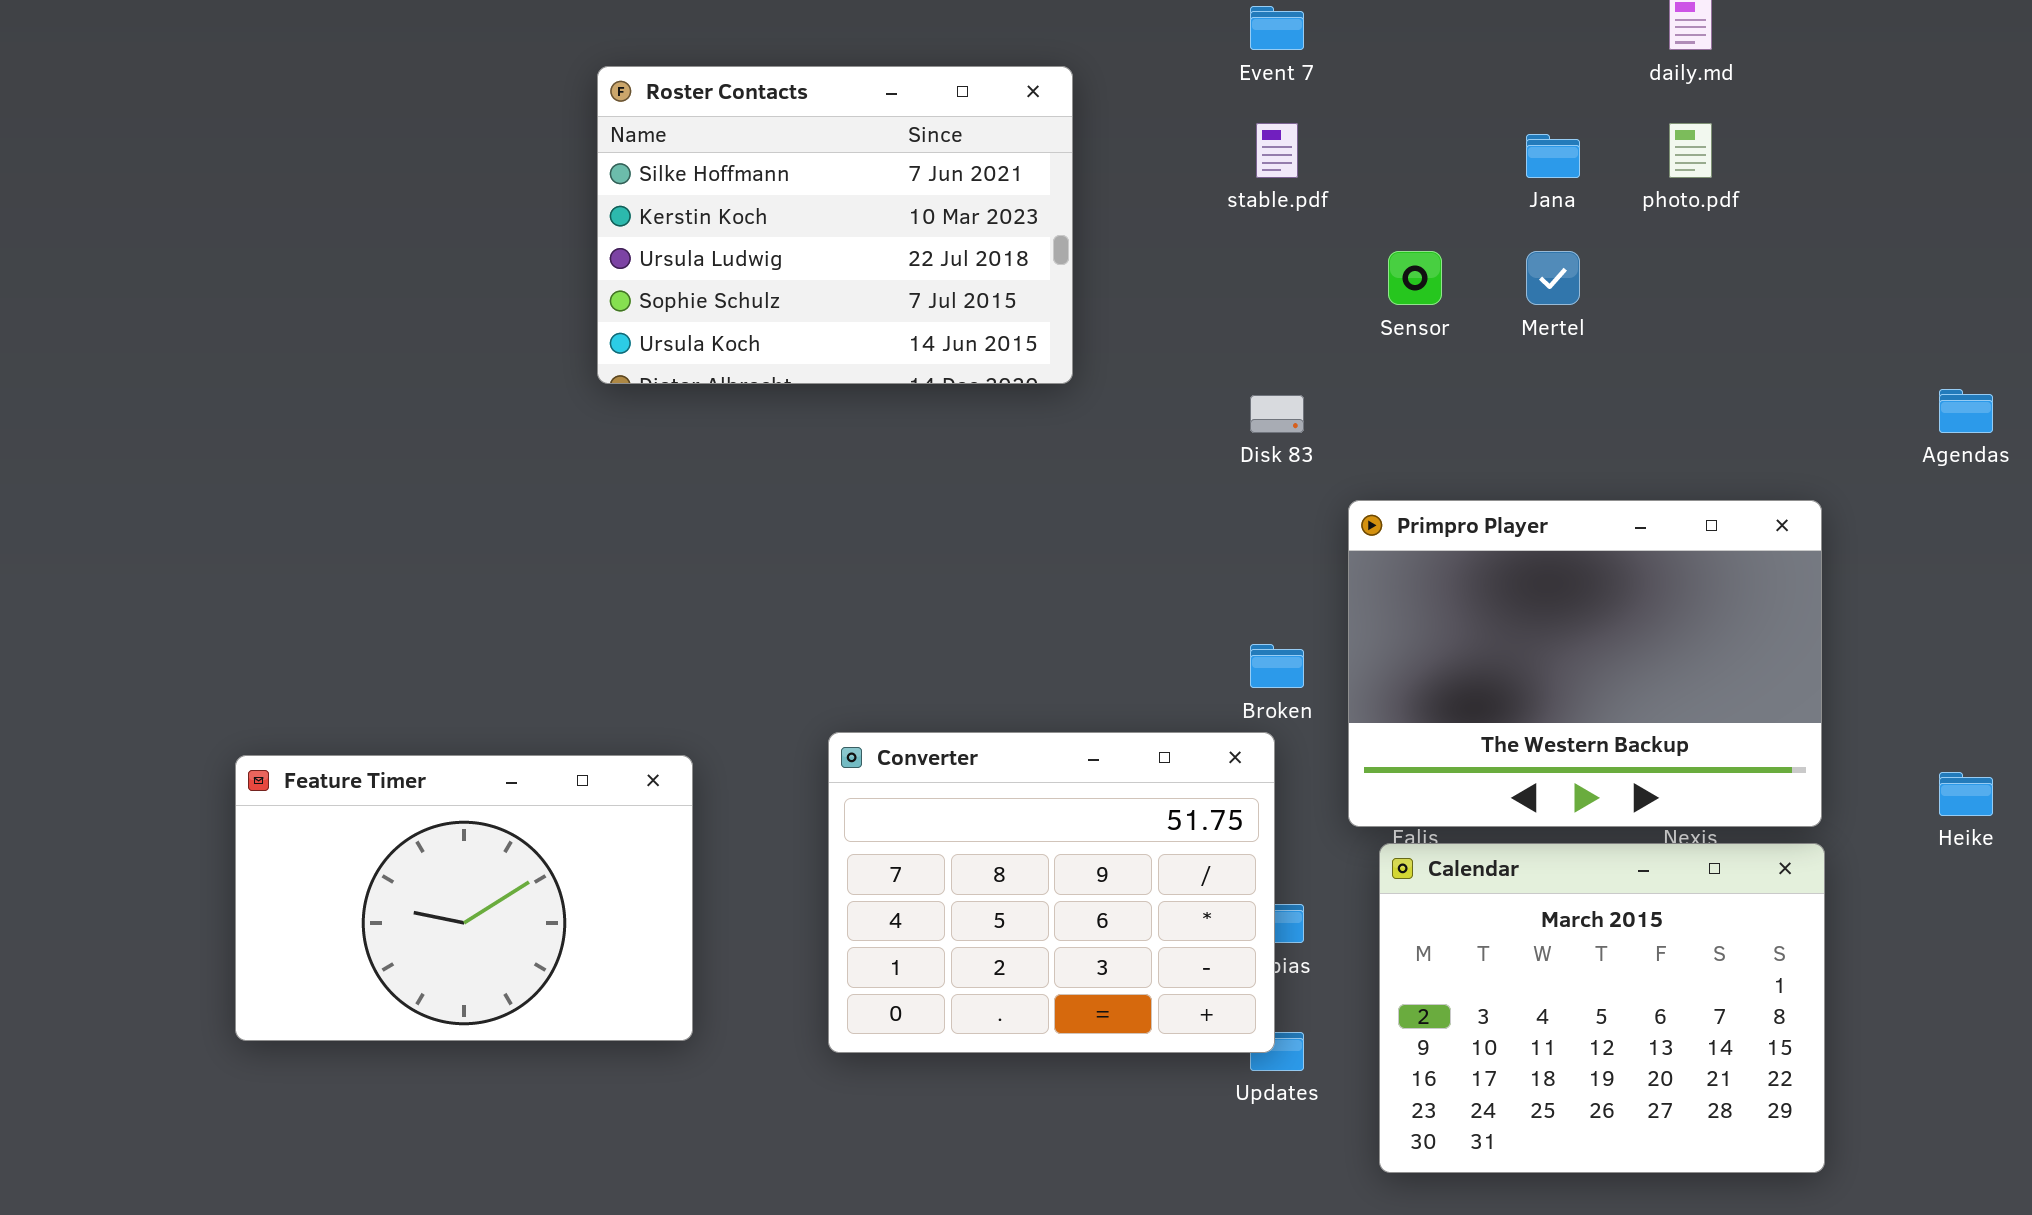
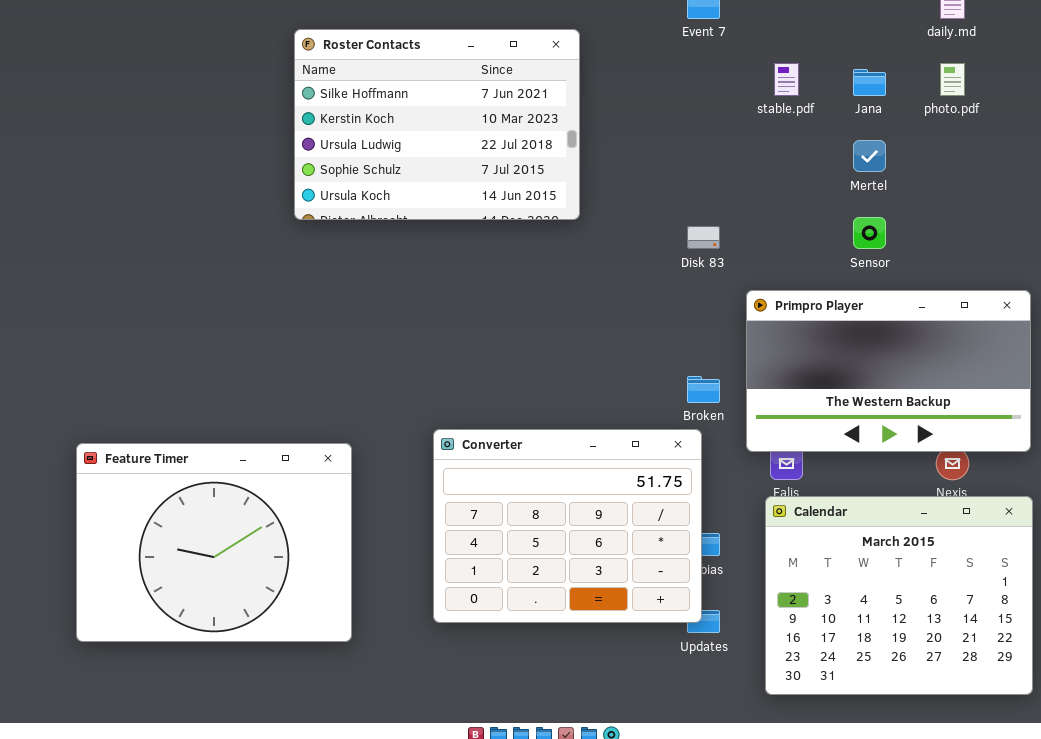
stable.pdf: [1256,123,1298,178] -> [774,63,799,96], moved
Sensor: [1388,251,1442,305] -> [853,217,886,249], moved
Primpro Player: [1348,500,1822,827] -> [746,290,1031,452], resized
Feature Timer: [235,755,693,1041] -> [76,443,352,642], resized

